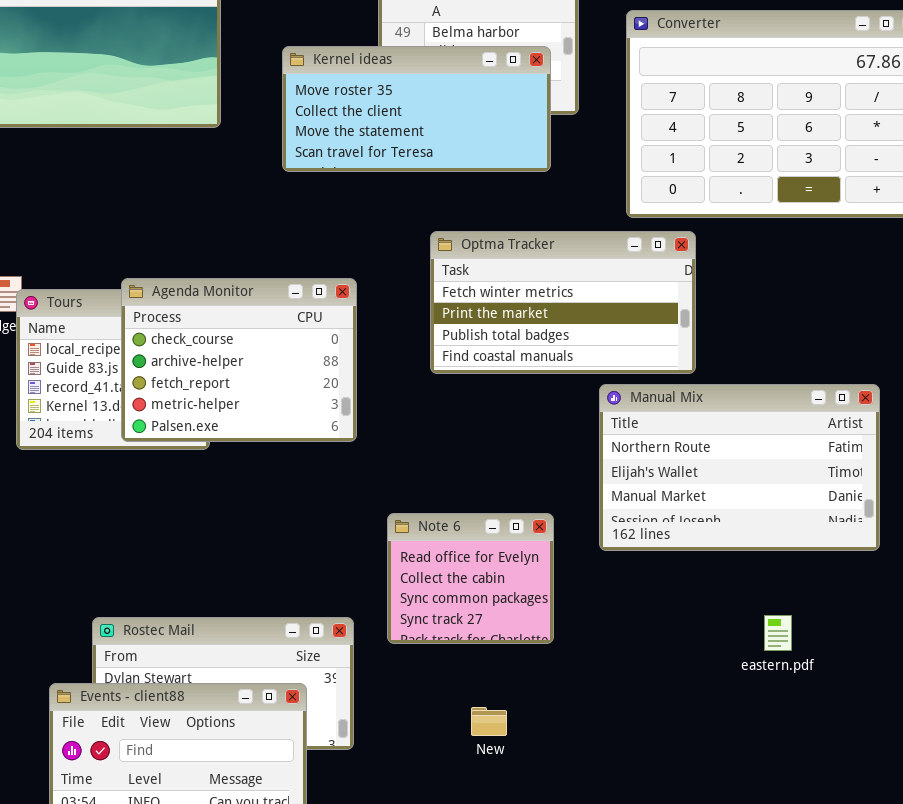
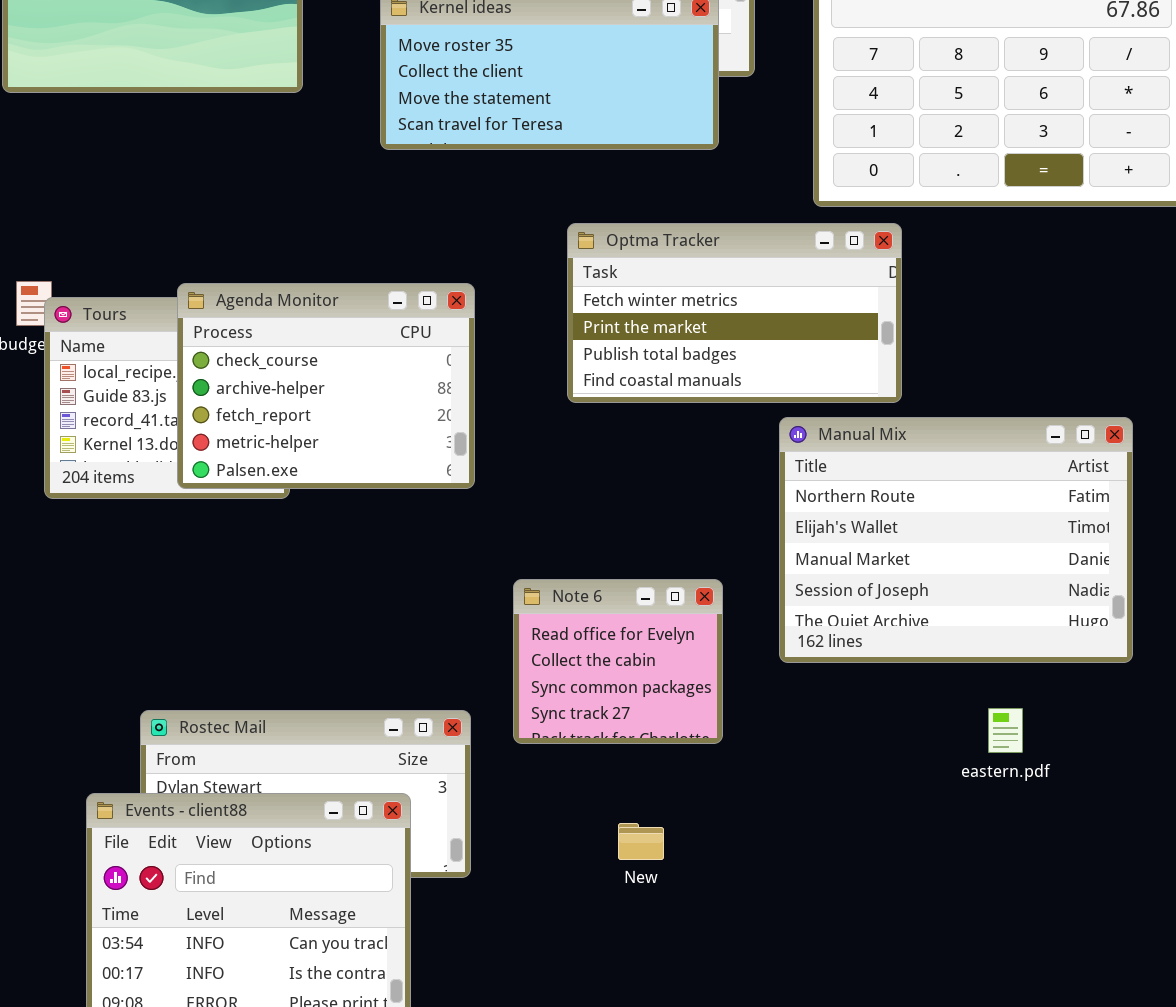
Manual Mix: [599,384,880,551] -> [779,417,1133,663], resized

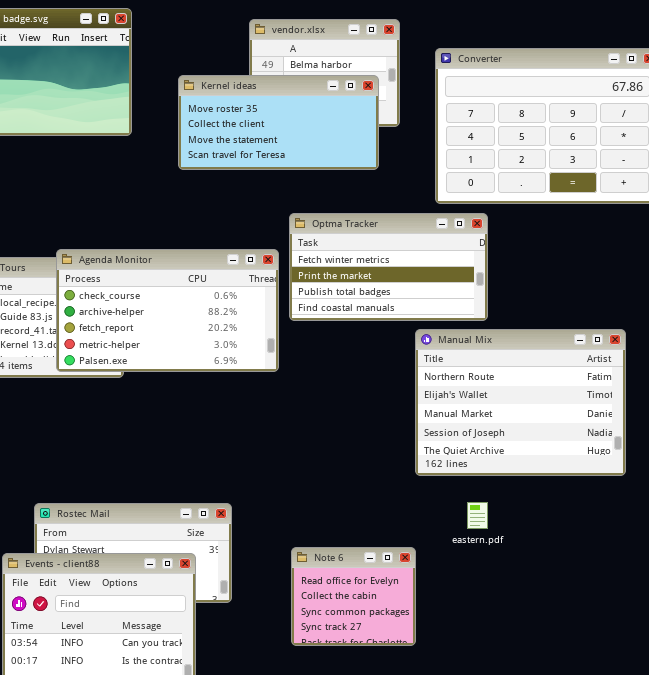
Agenda Monitor: [177,283,475,489] -> [56,249,279,372], resized
Note 6: [513,579,723,744] -> [291,547,416,646], moved
eastern.pdf: [988,708,1023,753] -> [467,502,488,529], moved

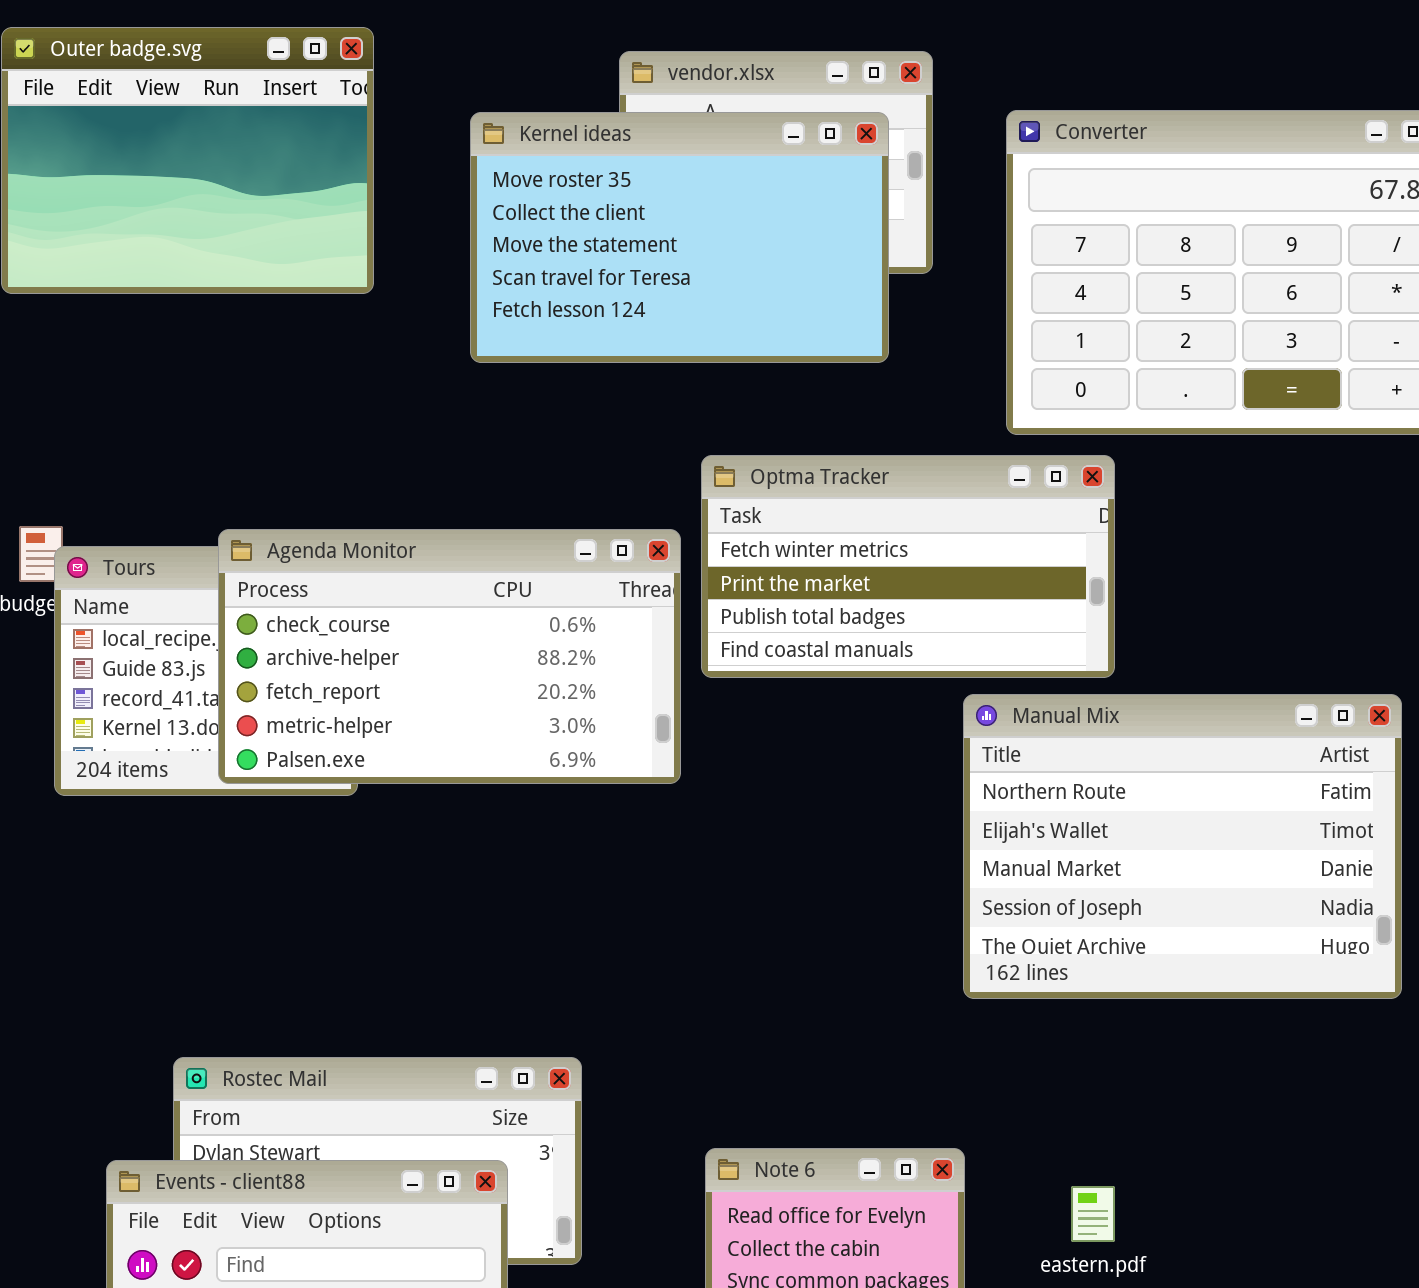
Kernel ideas: [178,75,379,170] -> [470,112,889,363], resized
eastern.pdf: [467,502,488,529] -> [1071,1186,1115,1242], moved

